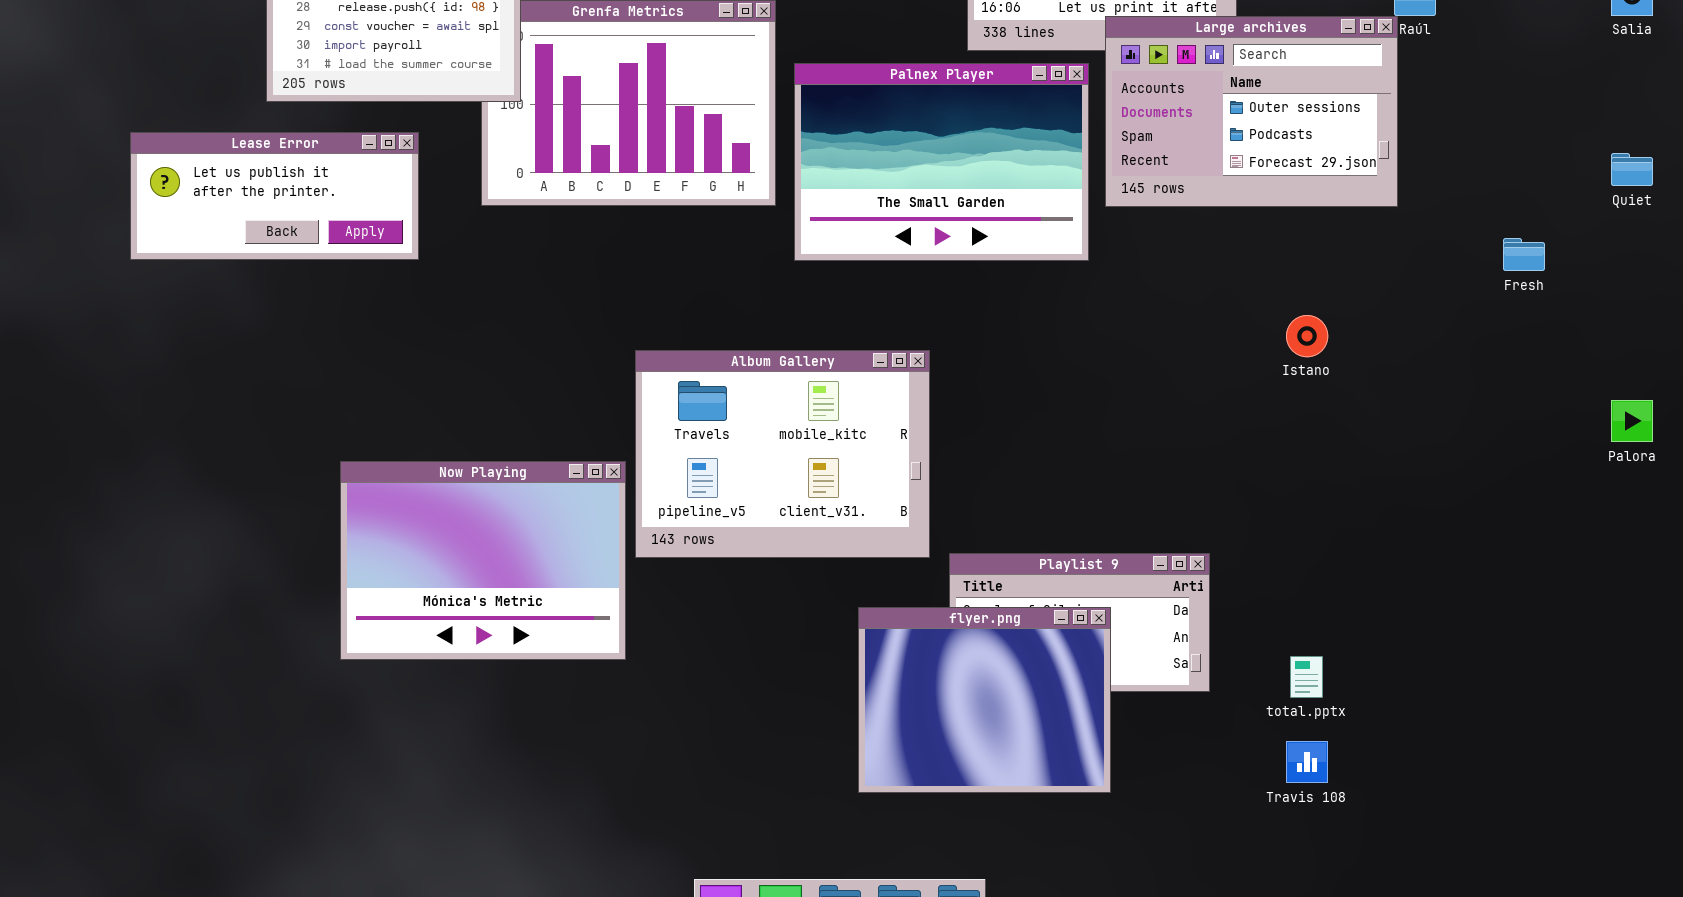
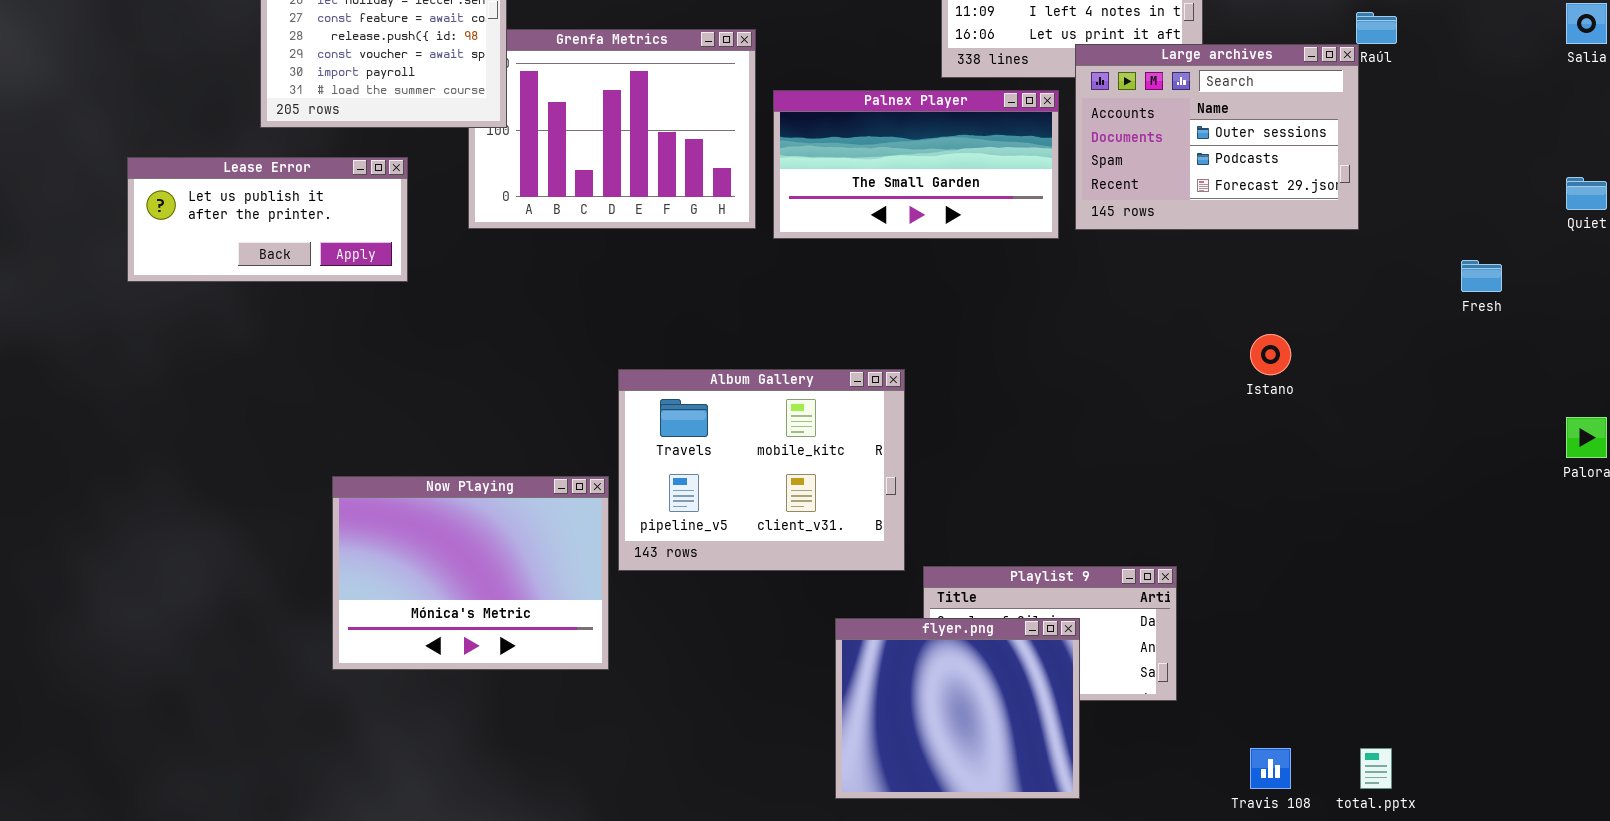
Palnex Player: [794,63,1089,261] -> [773,90,1059,239], resized
total.pptx: [1290,656,1323,698] -> [1360,748,1392,789], moved

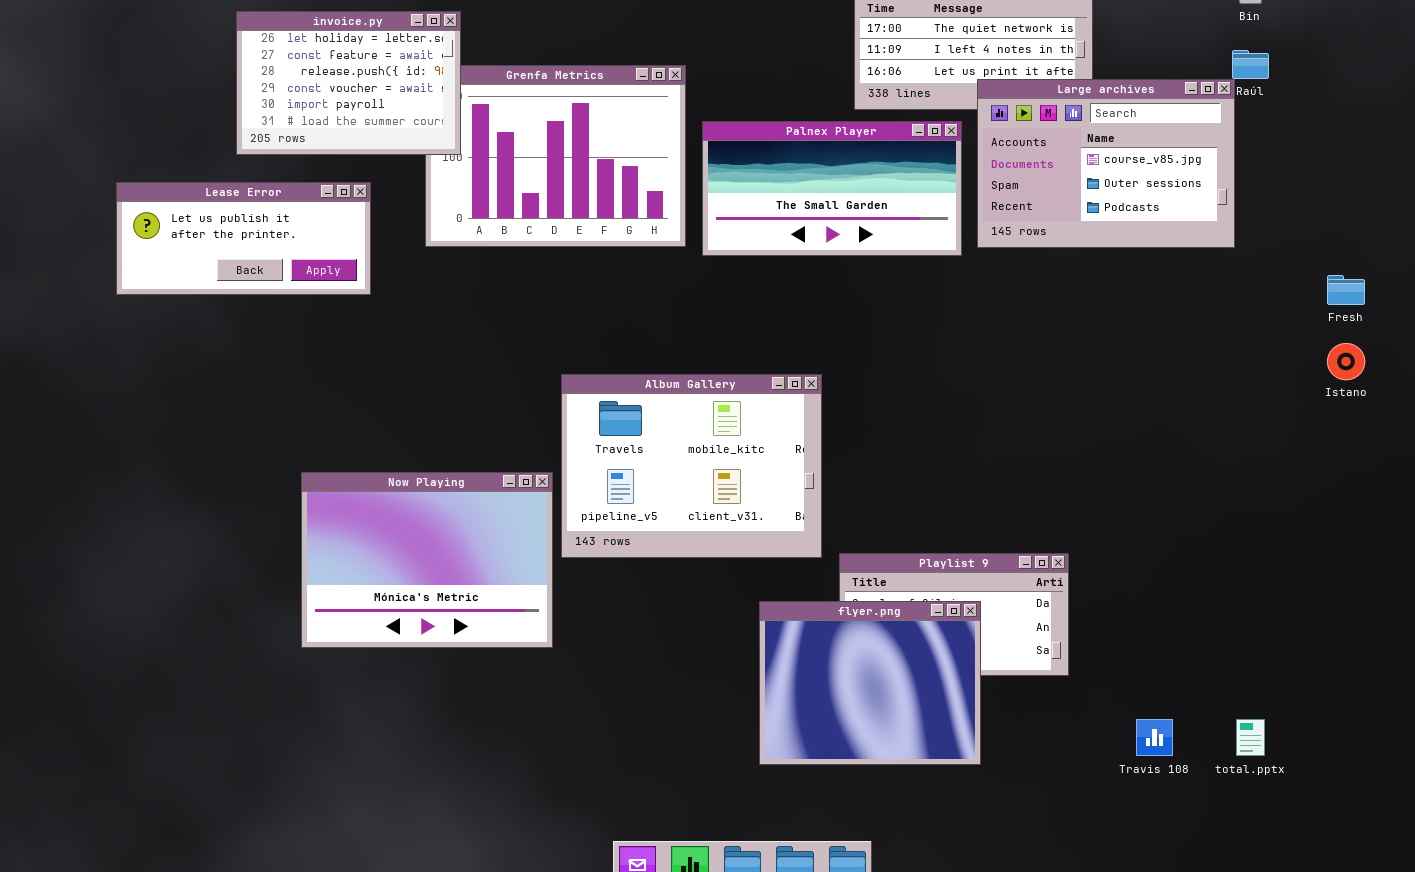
Large archives: [1075,44,1359,230] -> [977,79,1235,248], scrolled up 1 row
Istano: [1250,334,1291,375] -> [1327,343,1365,380], moved

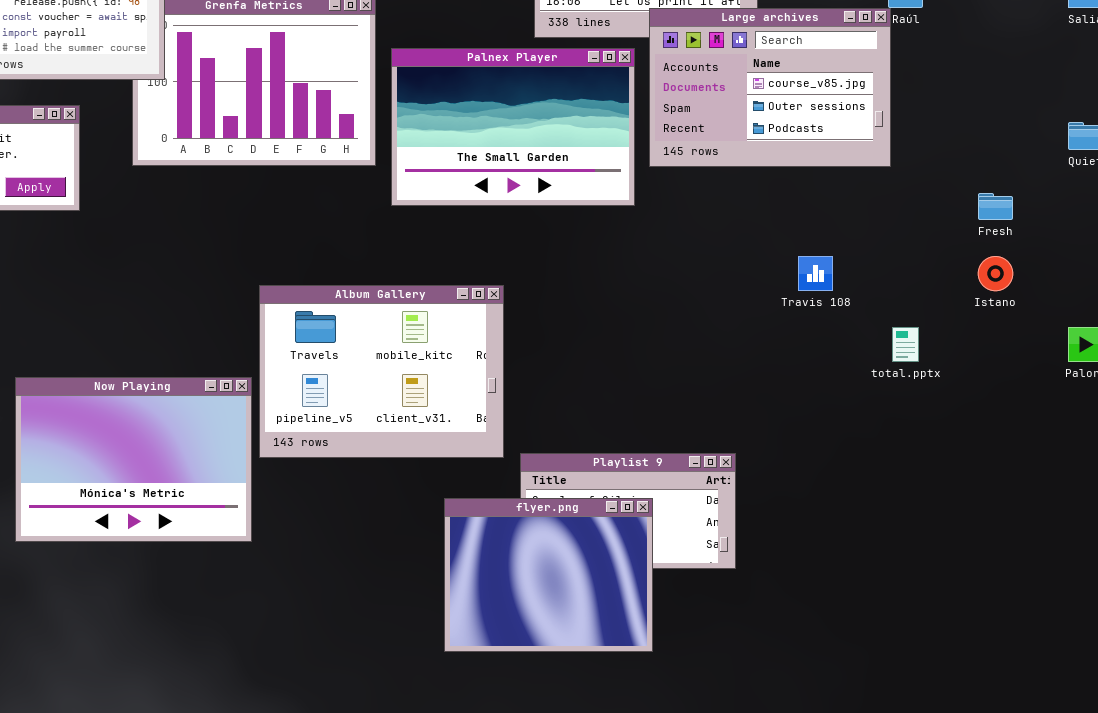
Palnex Player: [702,121,962,256] -> [391,48,635,206], resized
Travis 108: [1136,719,1173,756] -> [798,256,833,291], moved
total.pptx: [1236,719,1265,756] -> [892,327,919,362], moved

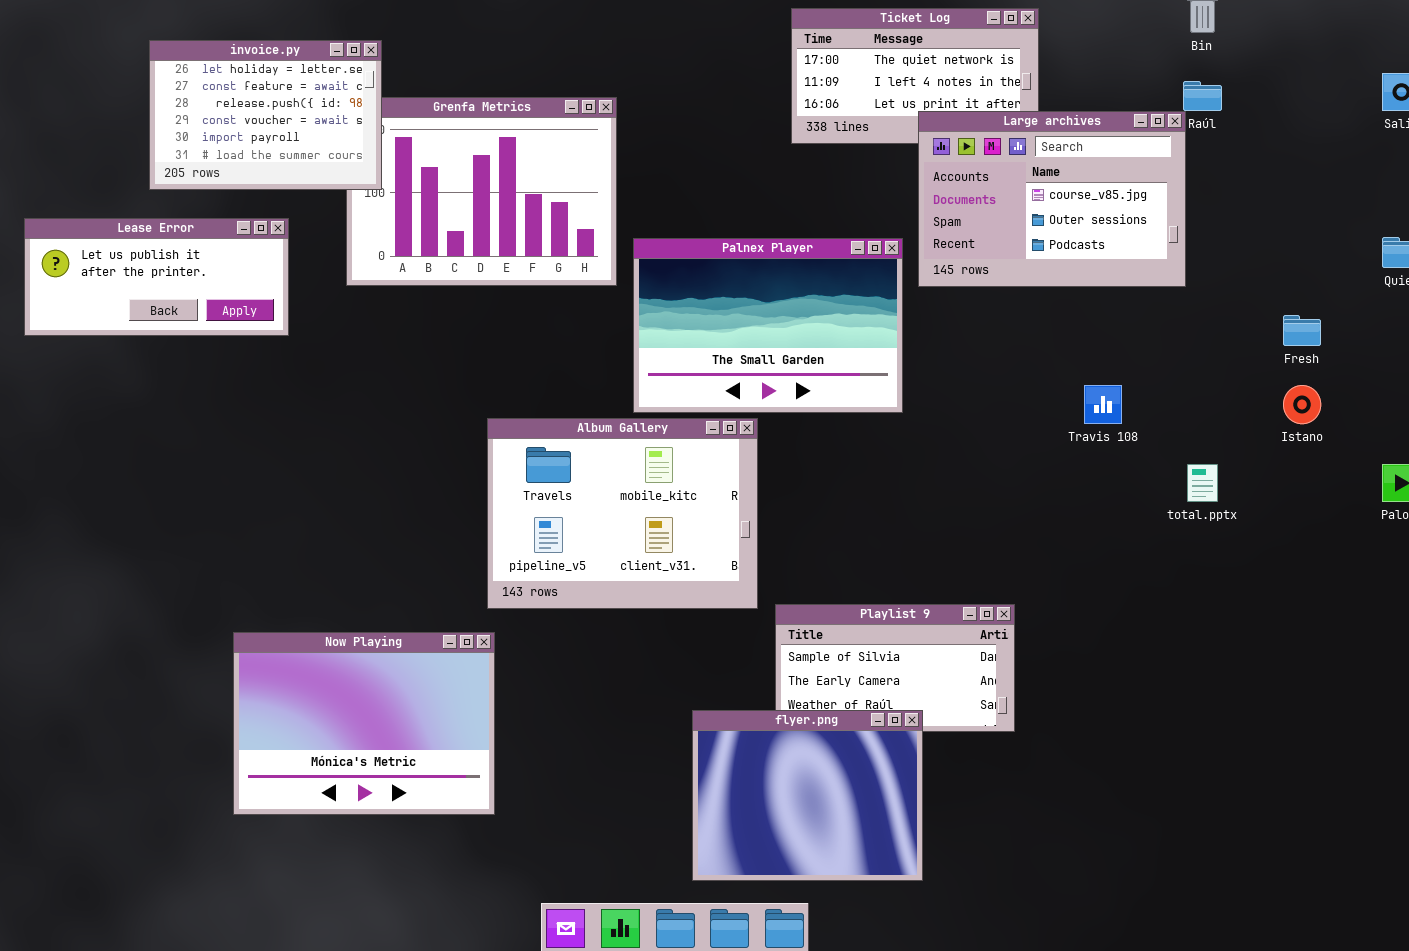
Palnex Player: [391,48,635,206] -> [633,238,903,413], moved
Now Playing: [15,377,252,542] -> [233,632,495,815], moved
flyer.png: [444,498,653,652] -> [692,710,923,881], moved

